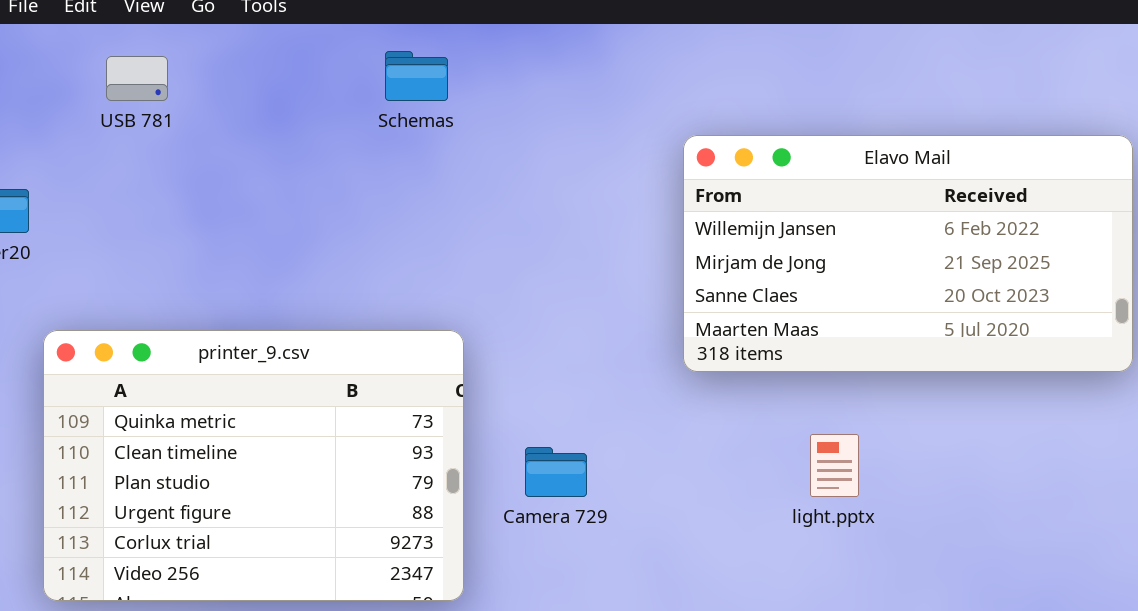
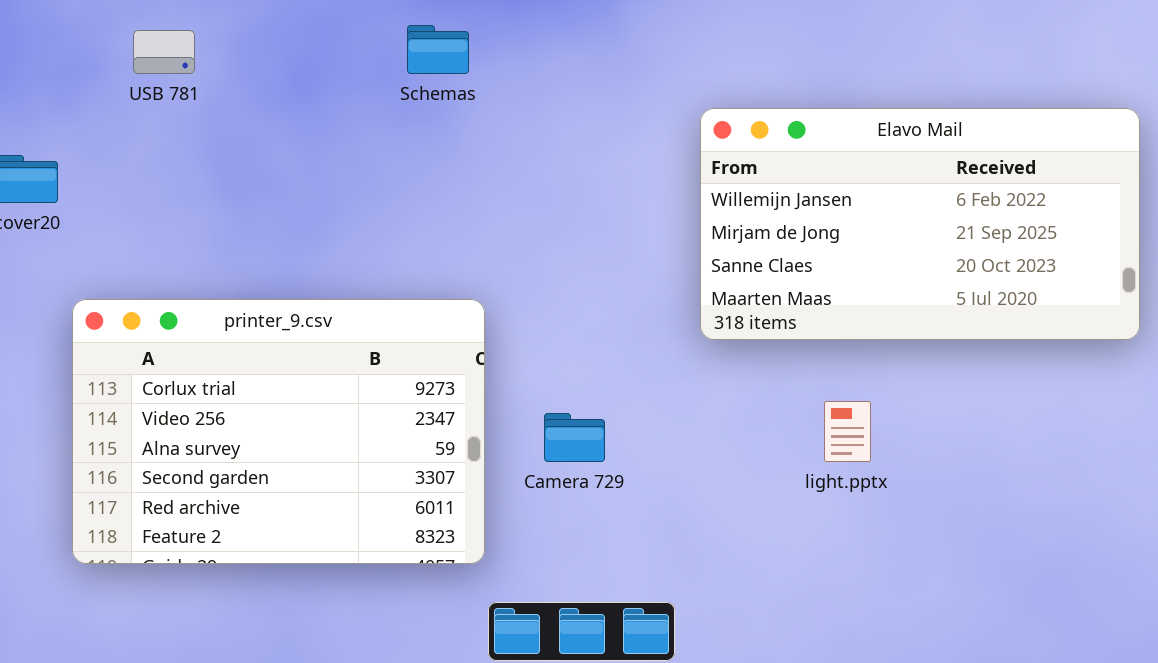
printer_9.csv: [43,330,464,601] -> [72,299,485,564], scrolled down 4 rows

